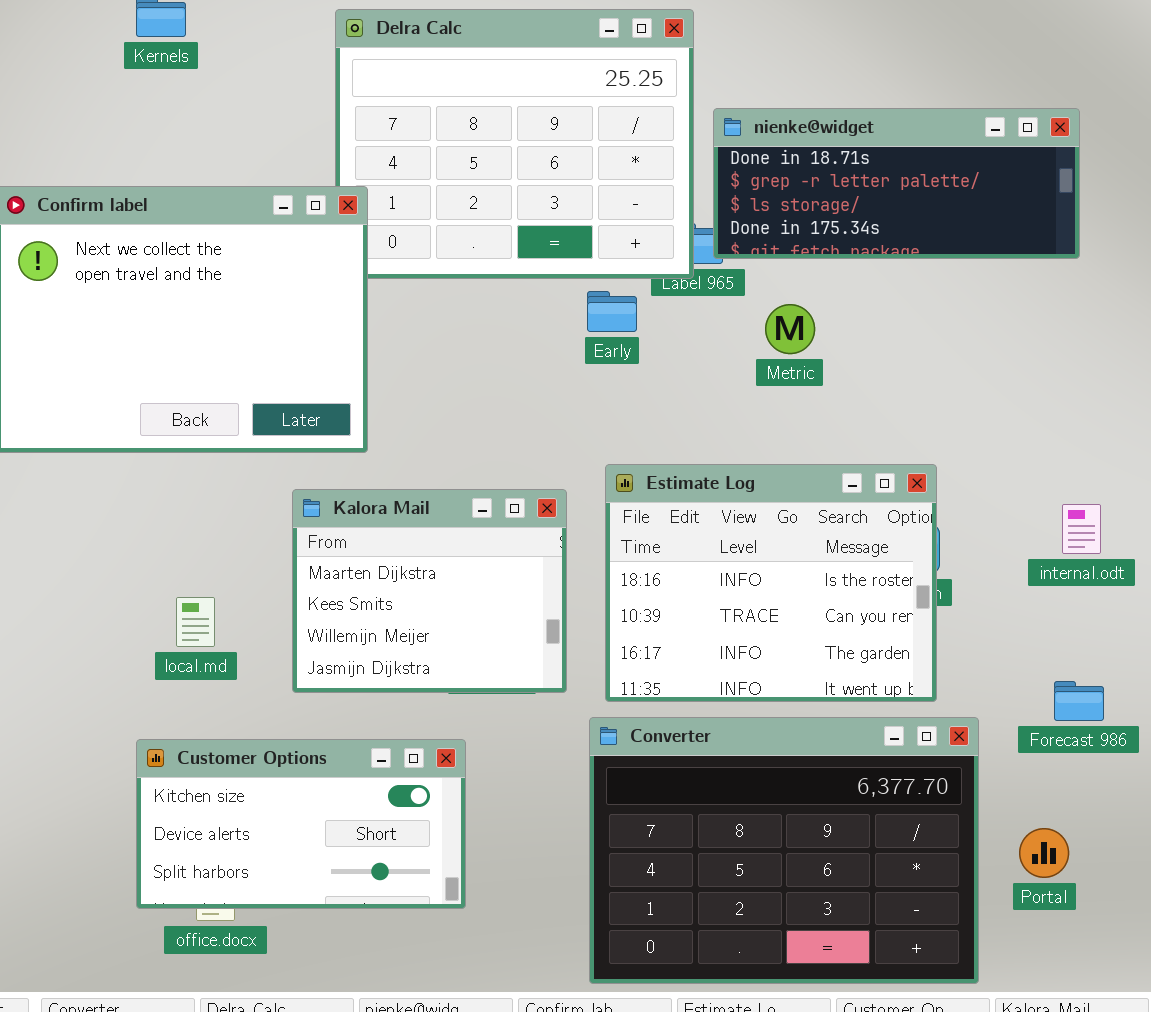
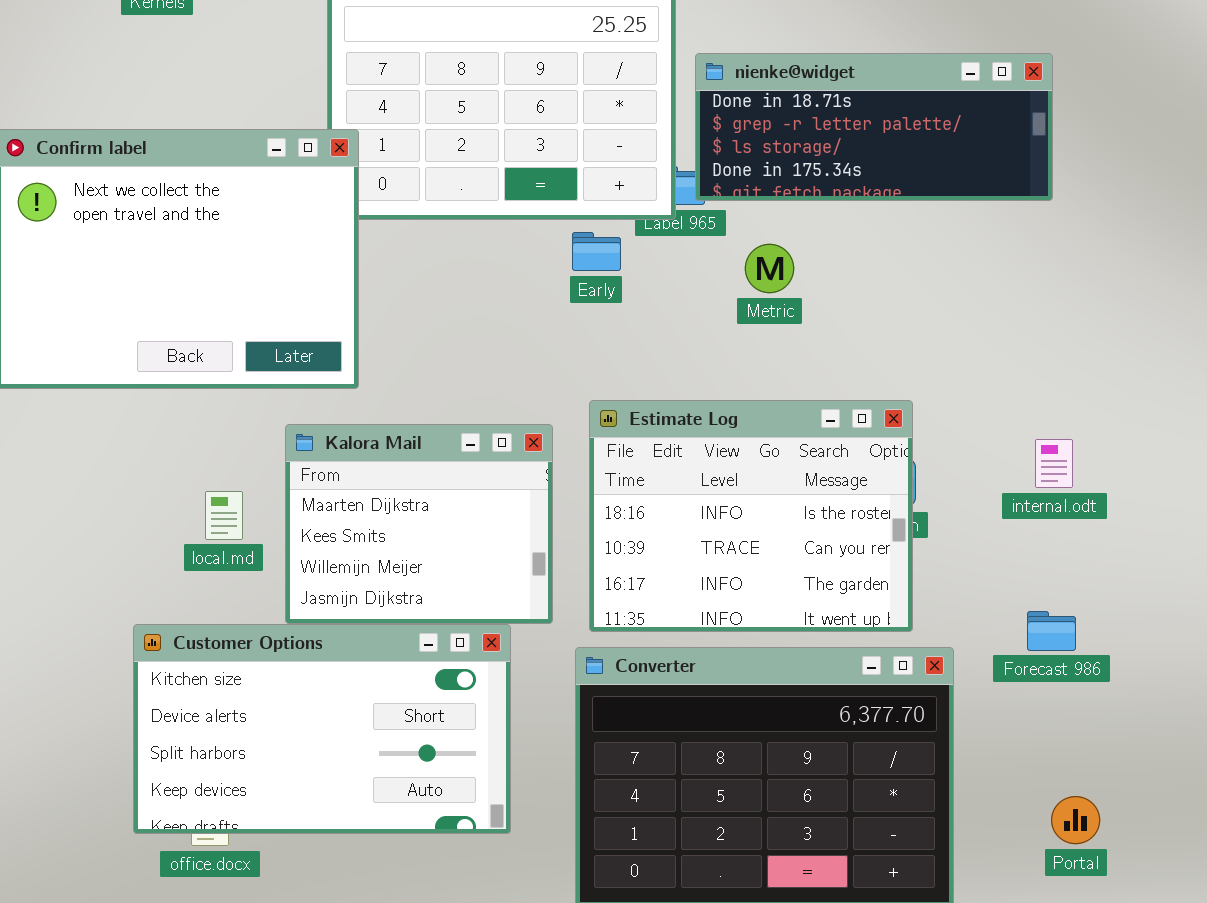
local.md: [176,597,215,647] -> [205,491,243,540], moved
Customer Options: [136,739,466,909] -> [133,624,511,834], resized
Portal: [1019,828,1069,878] -> [1051,796,1100,844], moved

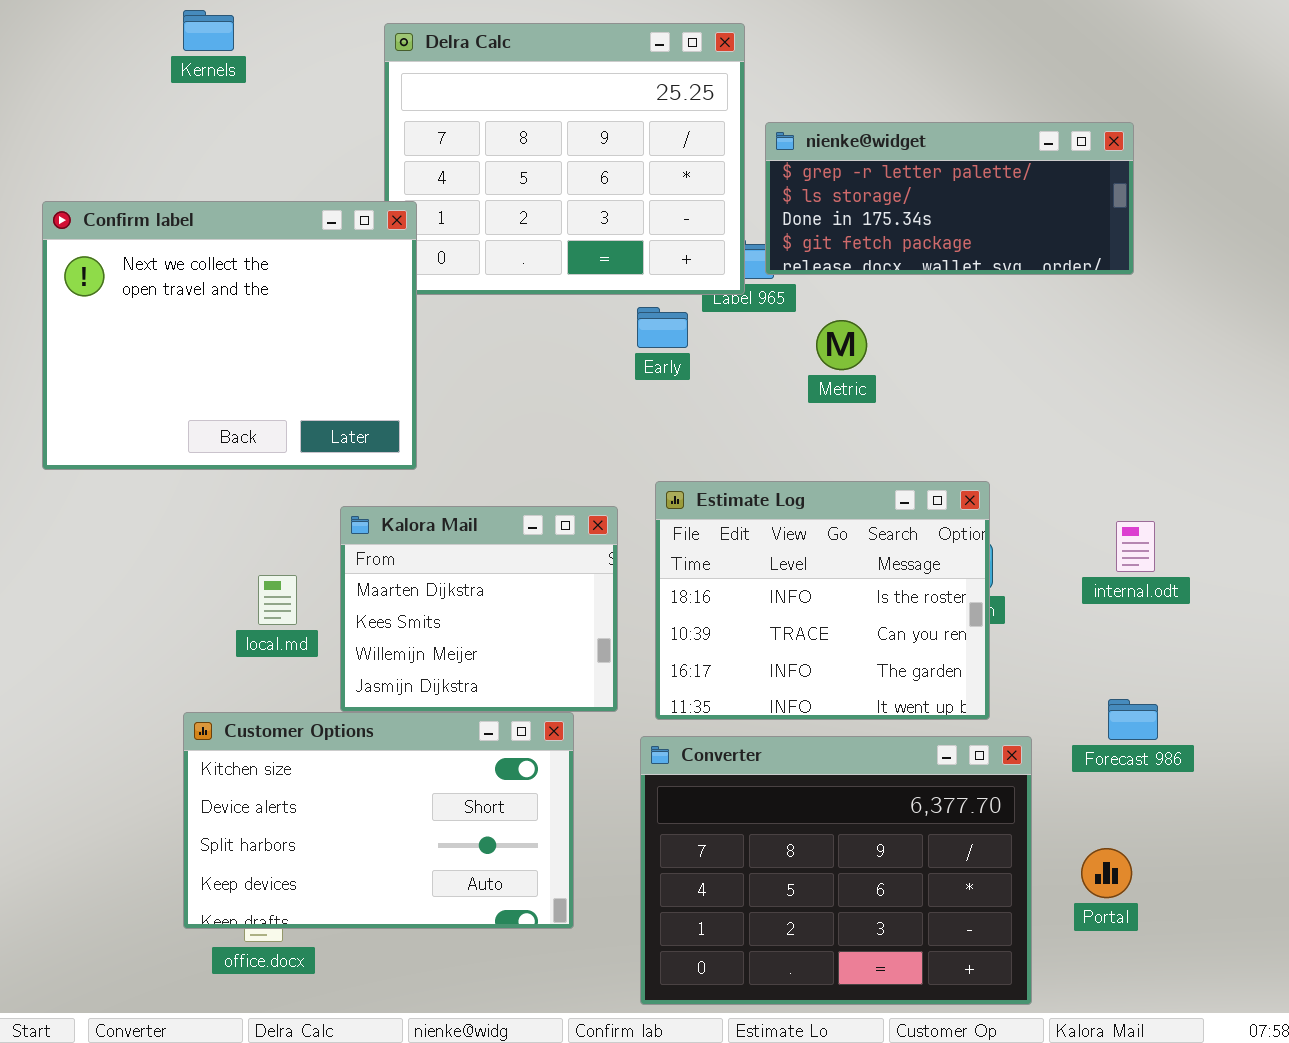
nienke@widget: [695,53,1053,201] -> [765,122,1134,275], scrolled down 1 row
Portal: [1051,796,1100,844] -> [1081,848,1132,898], moved

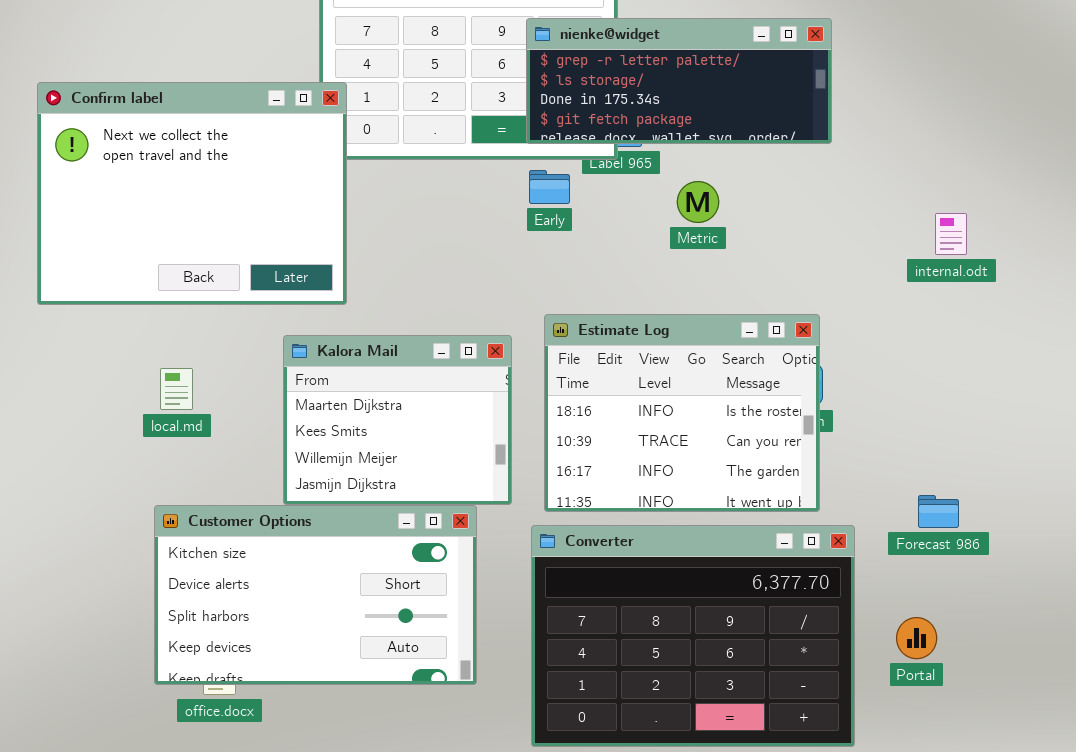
nienke@widget: [765,122,1134,275] -> [526,18,832,144], moved
internal.odt: [1116,521,1155,572] -> [935,213,967,255], moved
local.md: [258,575,297,625] -> [160,368,193,410], moved

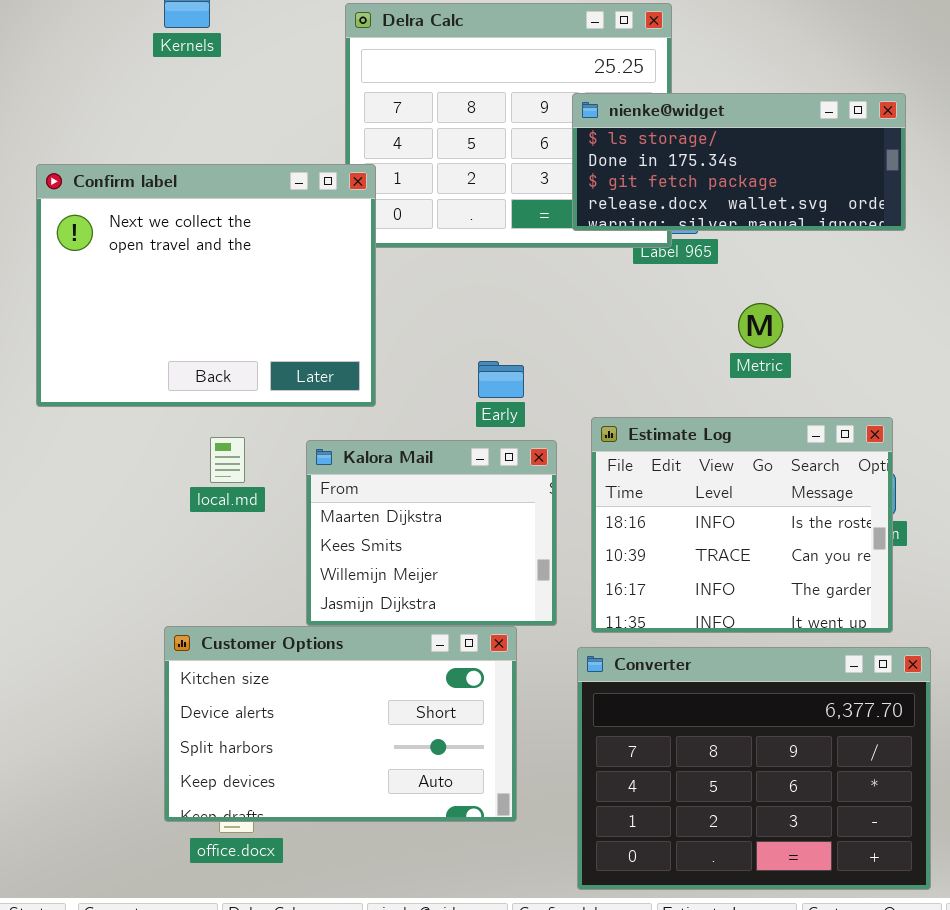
nienke@widget: [526,18,832,144] -> [572,93,906,231], scrolled down 1 row
Early: [529,170,570,204] -> [478,361,524,398], moved
Metric: [677,181,719,223] -> [738,303,783,348], moved
local.md: [160,368,193,410] -> [210,437,245,483], moved

